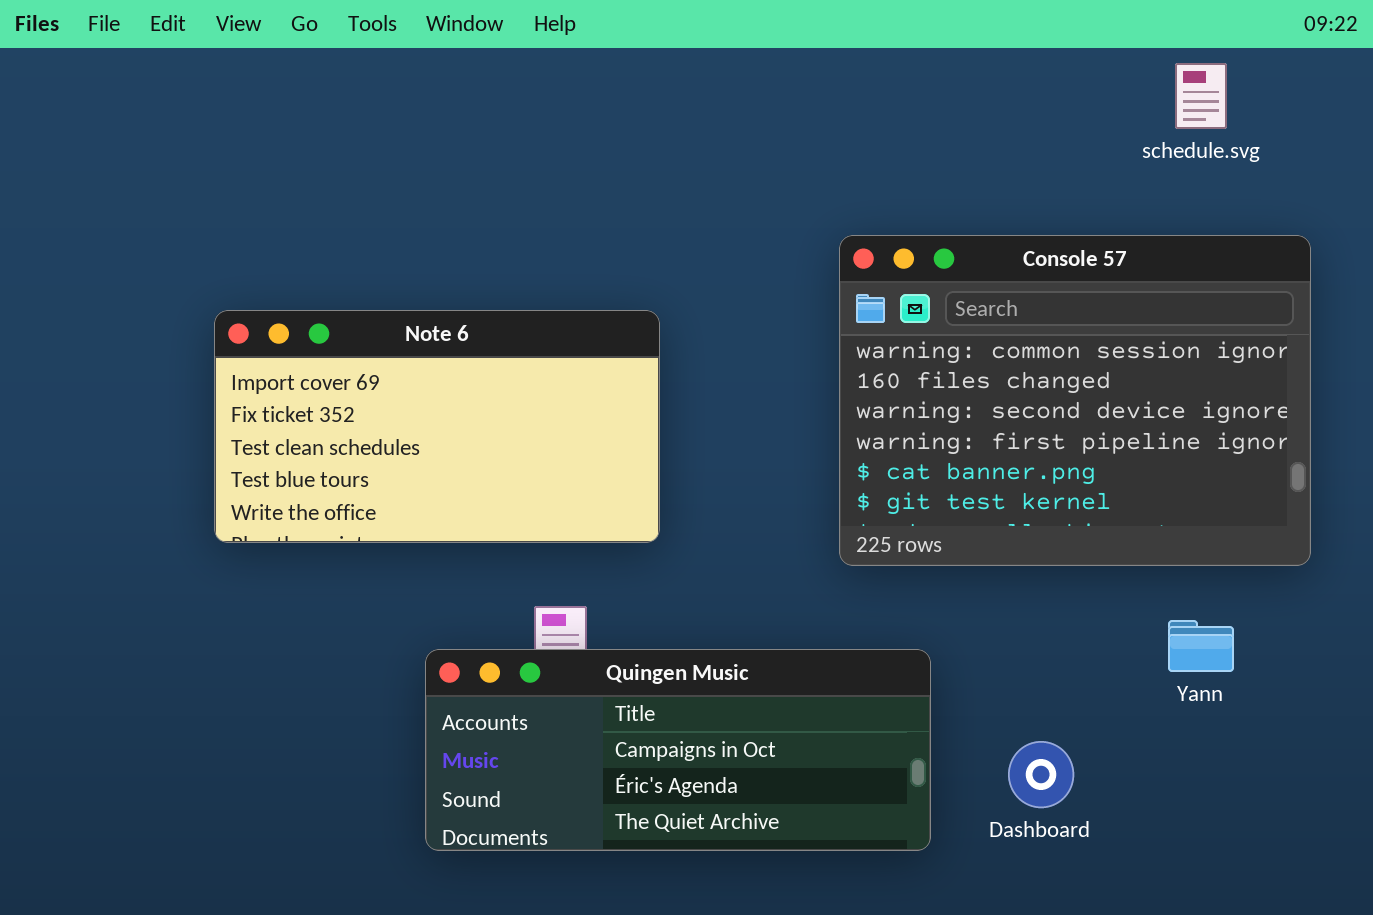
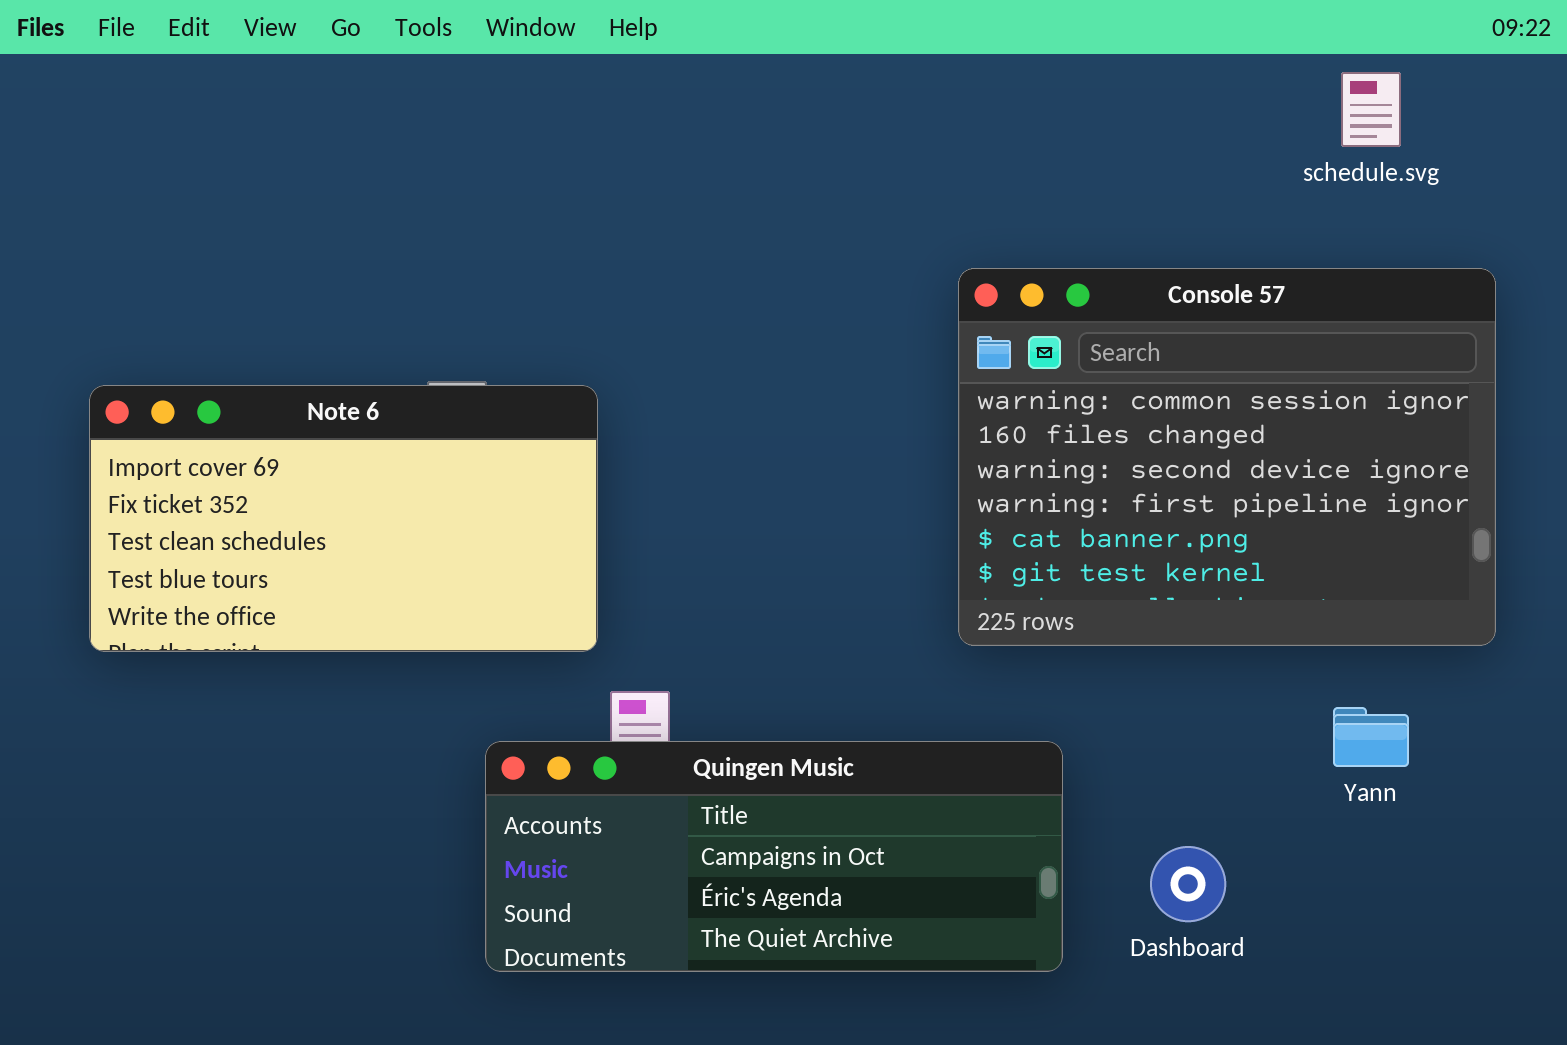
Note 6: [214,310,660,543] -> [89,385,598,652], moved

